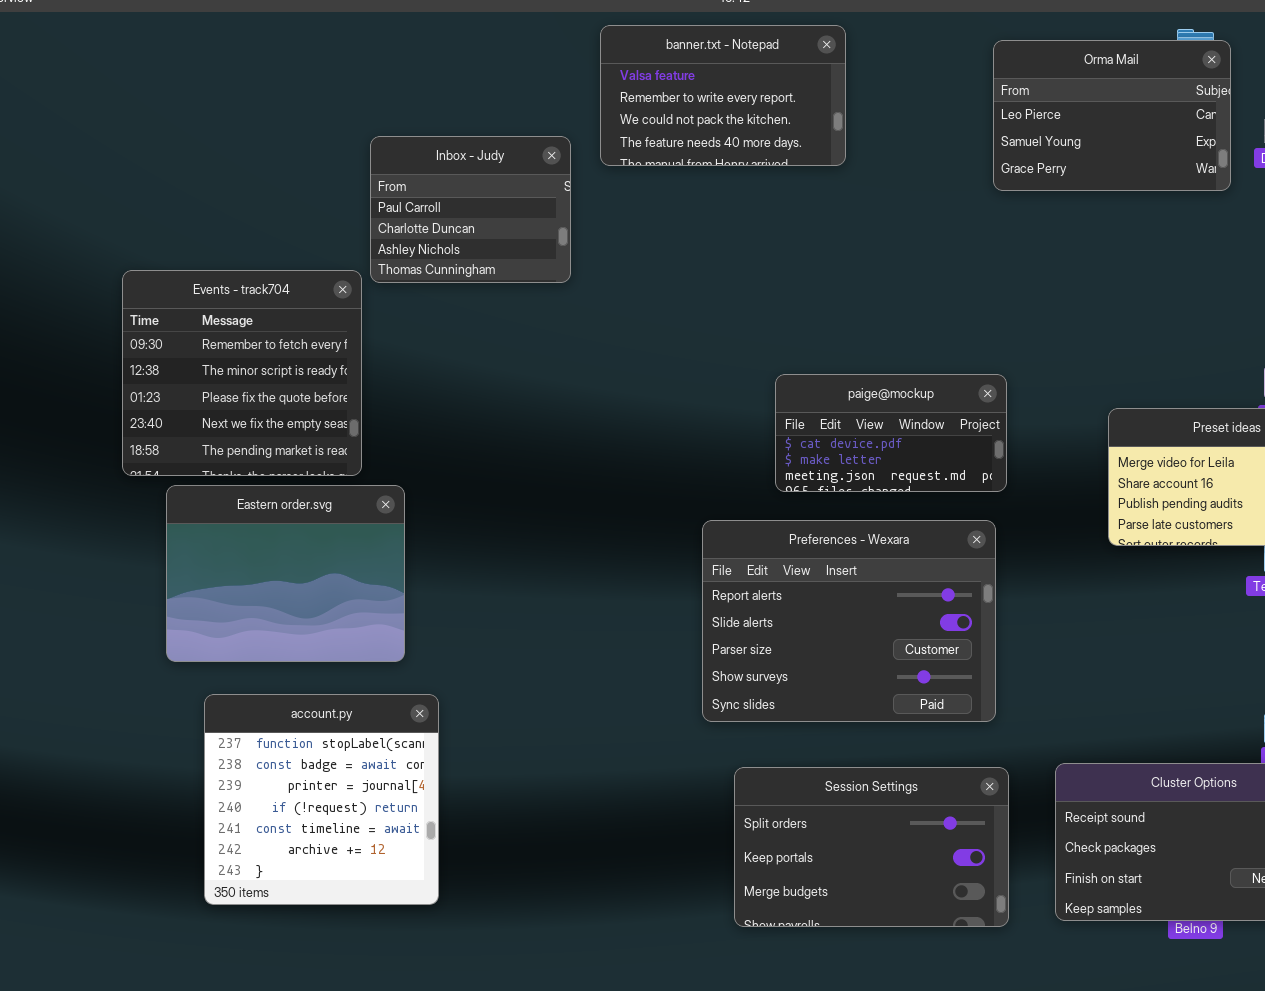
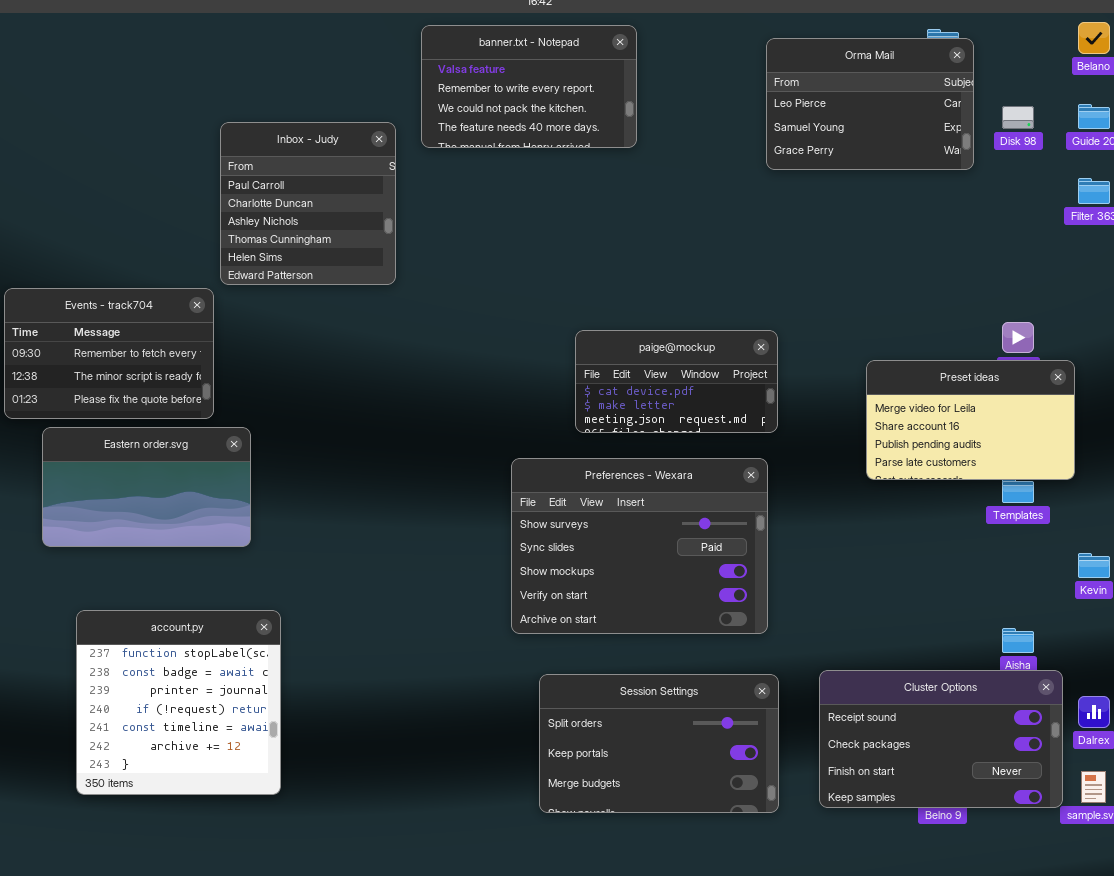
Inbox - Judy: [370,136,571,283] -> [220,122,396,285], resized
Events - track704: [122,270,362,476] -> [4,288,214,419], resized
Eastern order.svg: [166,485,405,662] -> [42,427,251,547], resized
Preferences - Wexara: [702,520,996,722] -> [511,458,768,634], scrolled down 3 rows

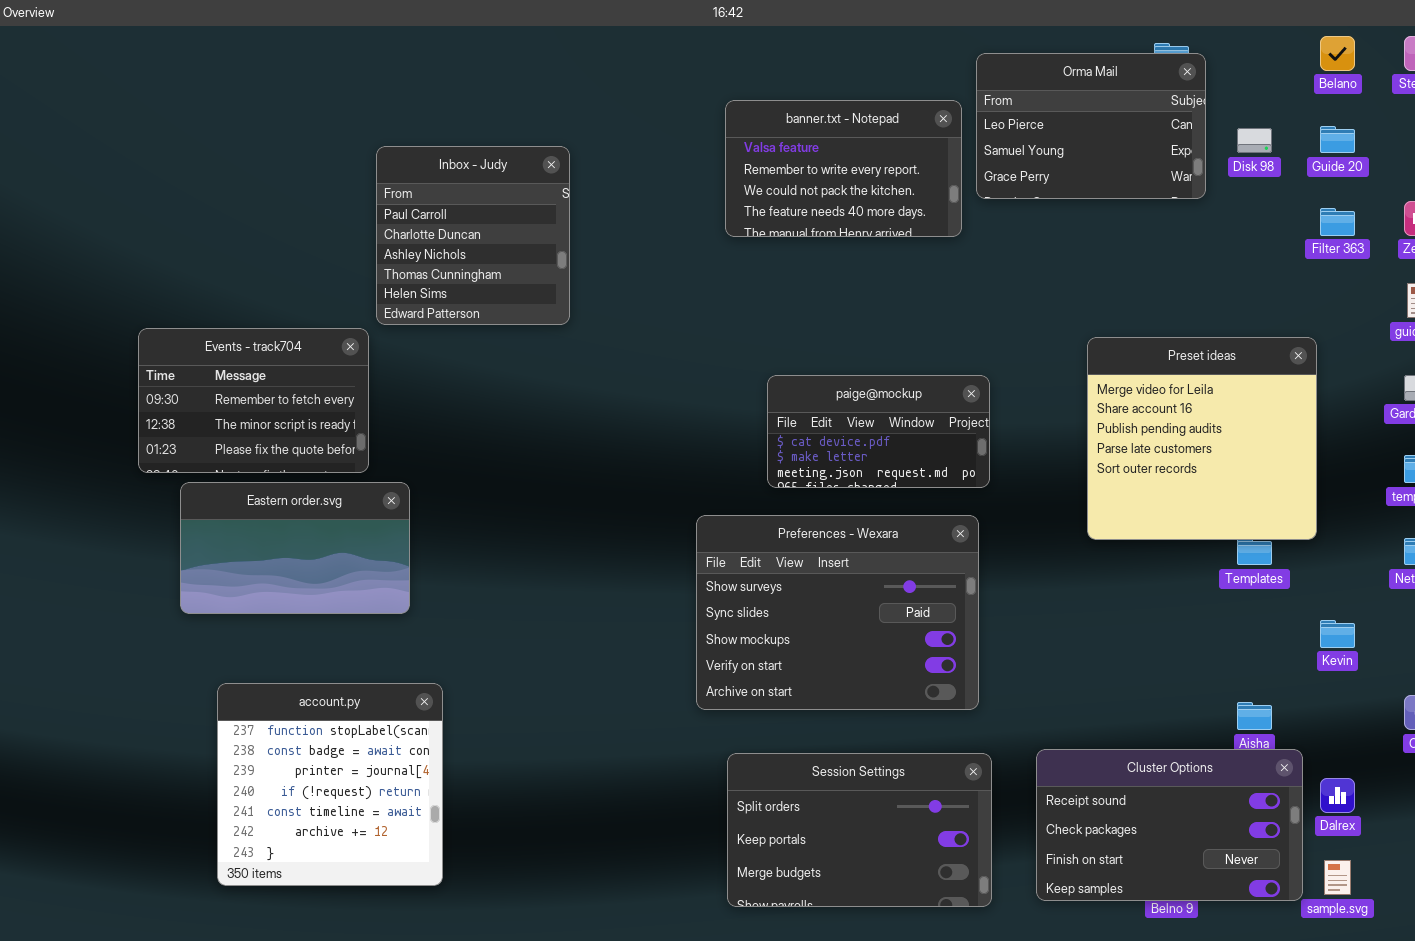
banner.txt - Notepad: [421,25,637,148] -> [725,100,962,237], moved
Preset ideas: [866,360,1075,480] -> [1087,337,1317,540], resized

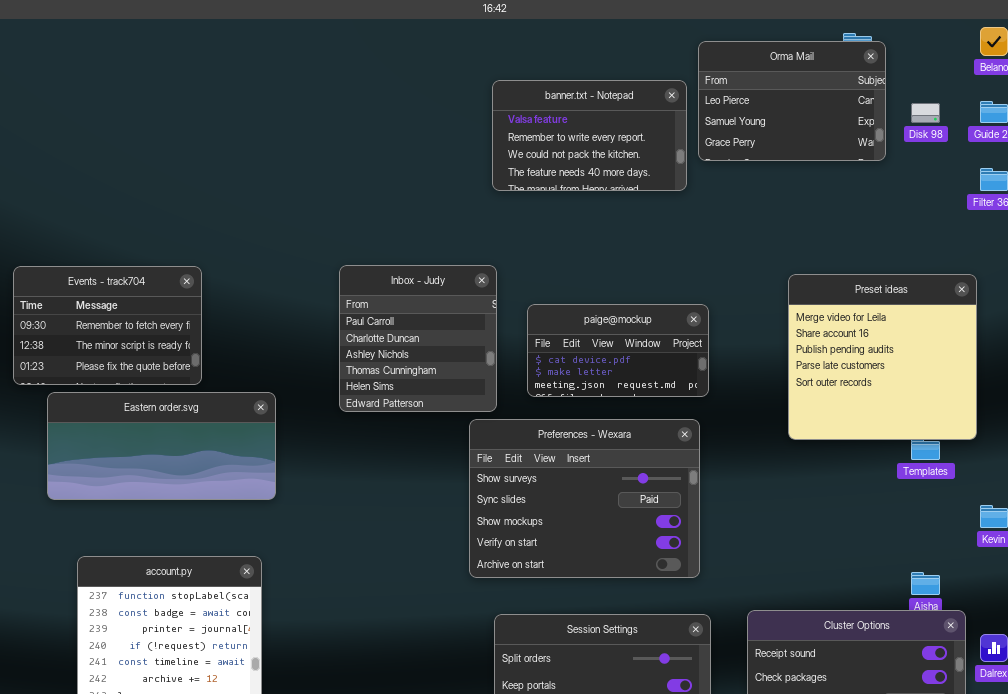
Inbox - Judy: [376,146,570,325] -> [339,265,497,412], moved
Eastern order.svg: [180,482,410,614] -> [47,392,276,500], resized

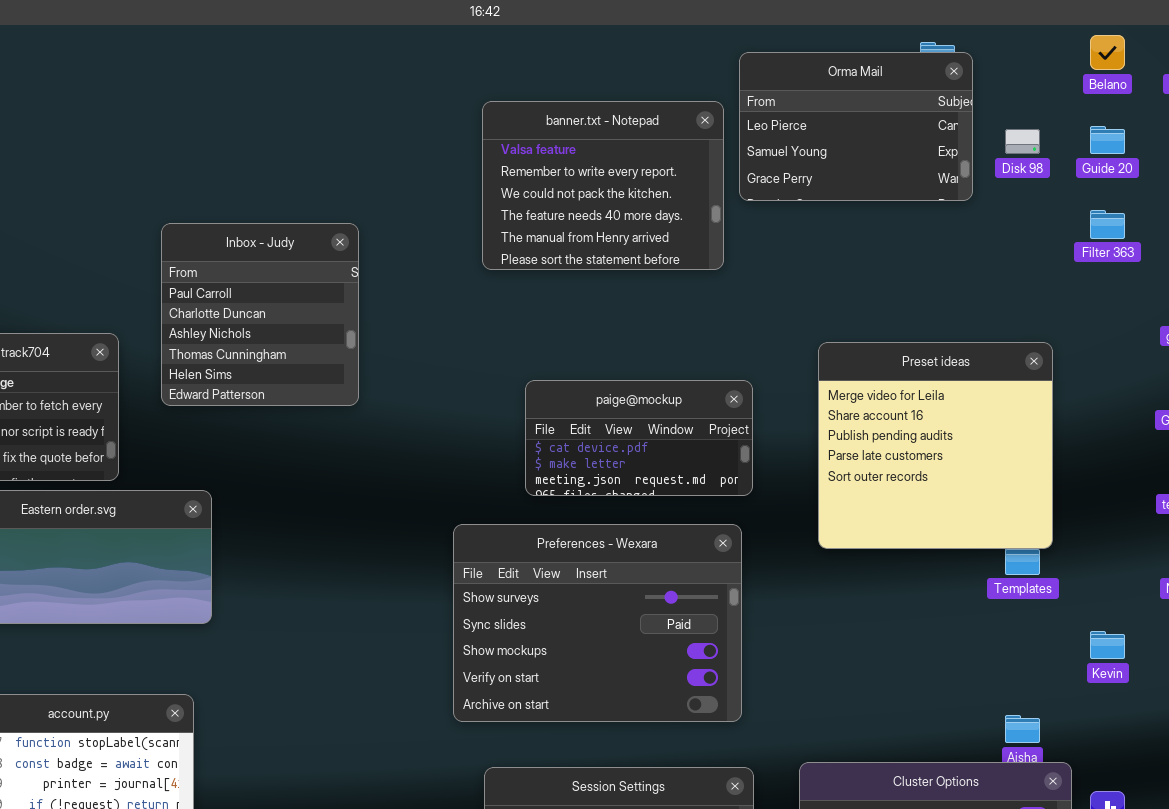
banner.txt - Notepad: [492,80,687,191] -> [482,101,724,270], resized
Inbox - Judy: [339,265,497,412] -> [161,223,359,406], moved
Preset ideas: [788,274,977,440] -> [818,342,1053,549], moved

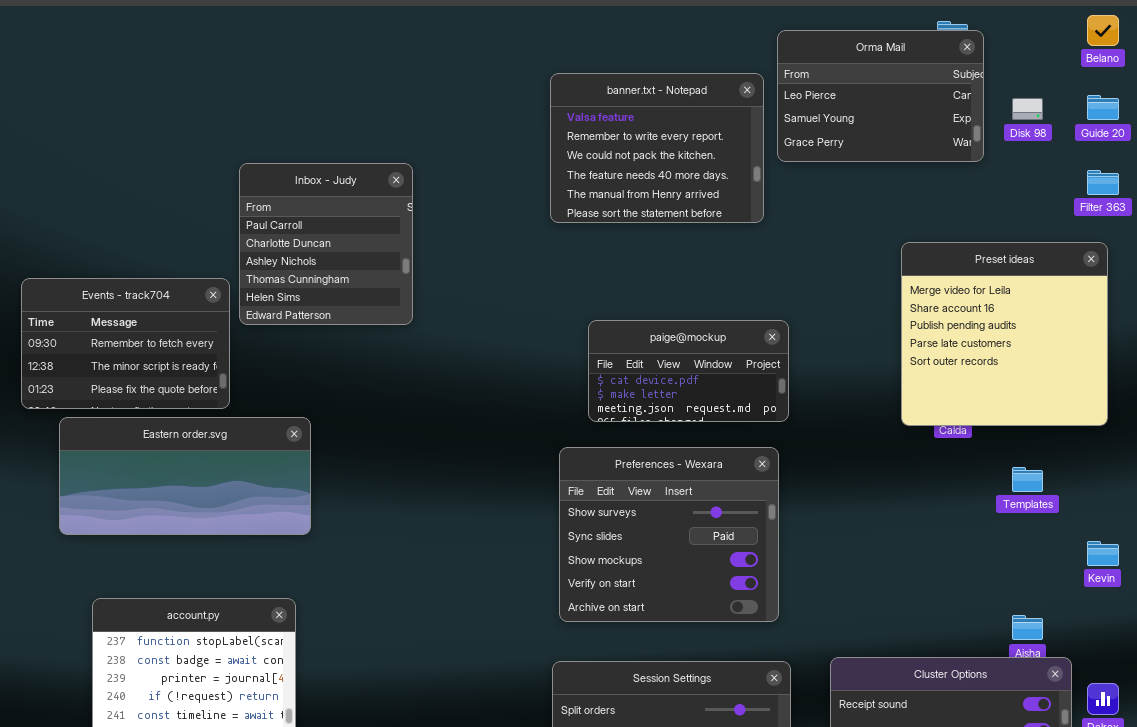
Inbox - Judy: [161,223,359,406] -> [239,163,413,325], moved
Preset ideas: [818,342,1053,549] -> [901,242,1108,426], moved
Preferences - Wexara: [453,524,742,722] -> [559,447,779,622], resized

